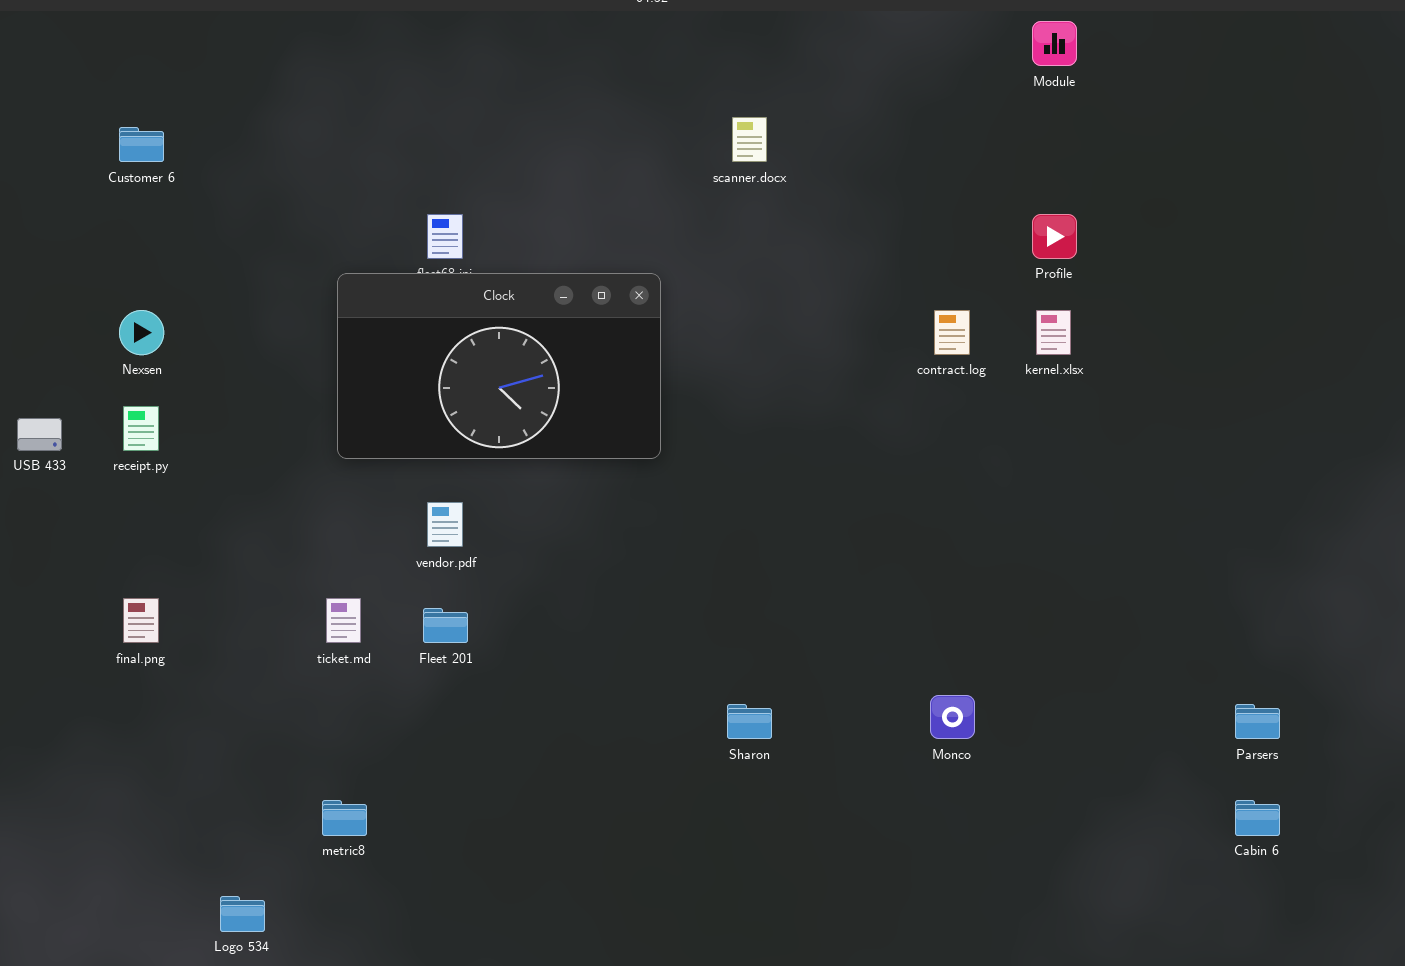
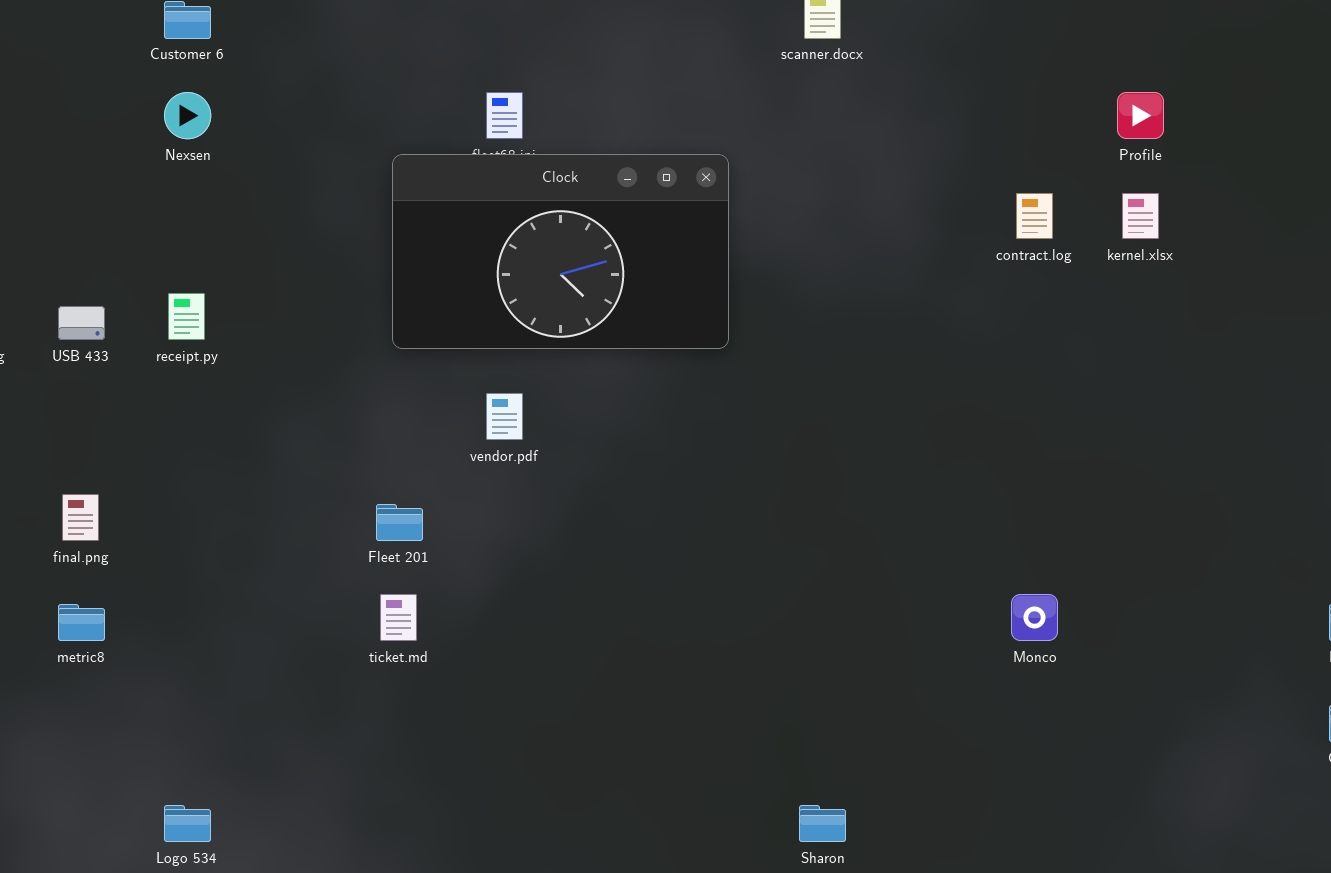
Nexsen: [119,310,164,355] -> [164,92,211,139], moved
final.png: [123,598,159,643] -> [62,494,99,541], moved
ticket.md: [326,598,361,643] -> [380,594,417,641], moved
Fleet 201: [423,608,468,643] -> [376,504,423,541], moved
Sharon: [727,704,772,739] -> [799,805,846,842], moved
metric8: [322,800,367,836] -> [58,604,105,641], moved
Logo 534: [220,896,265,932] -> [164,805,211,842], moved

